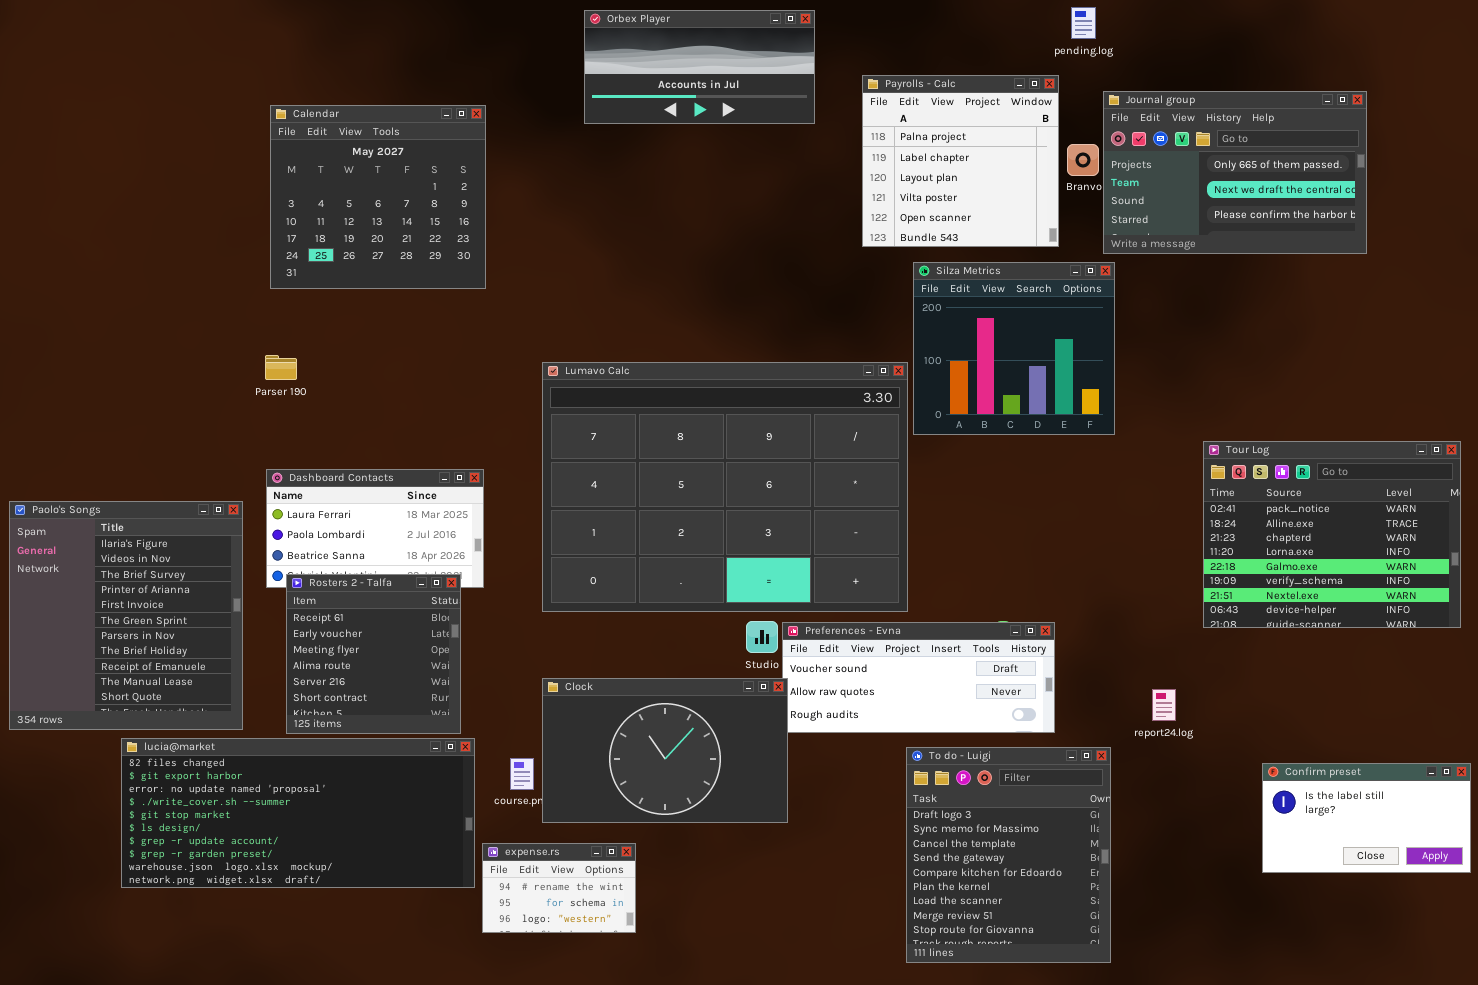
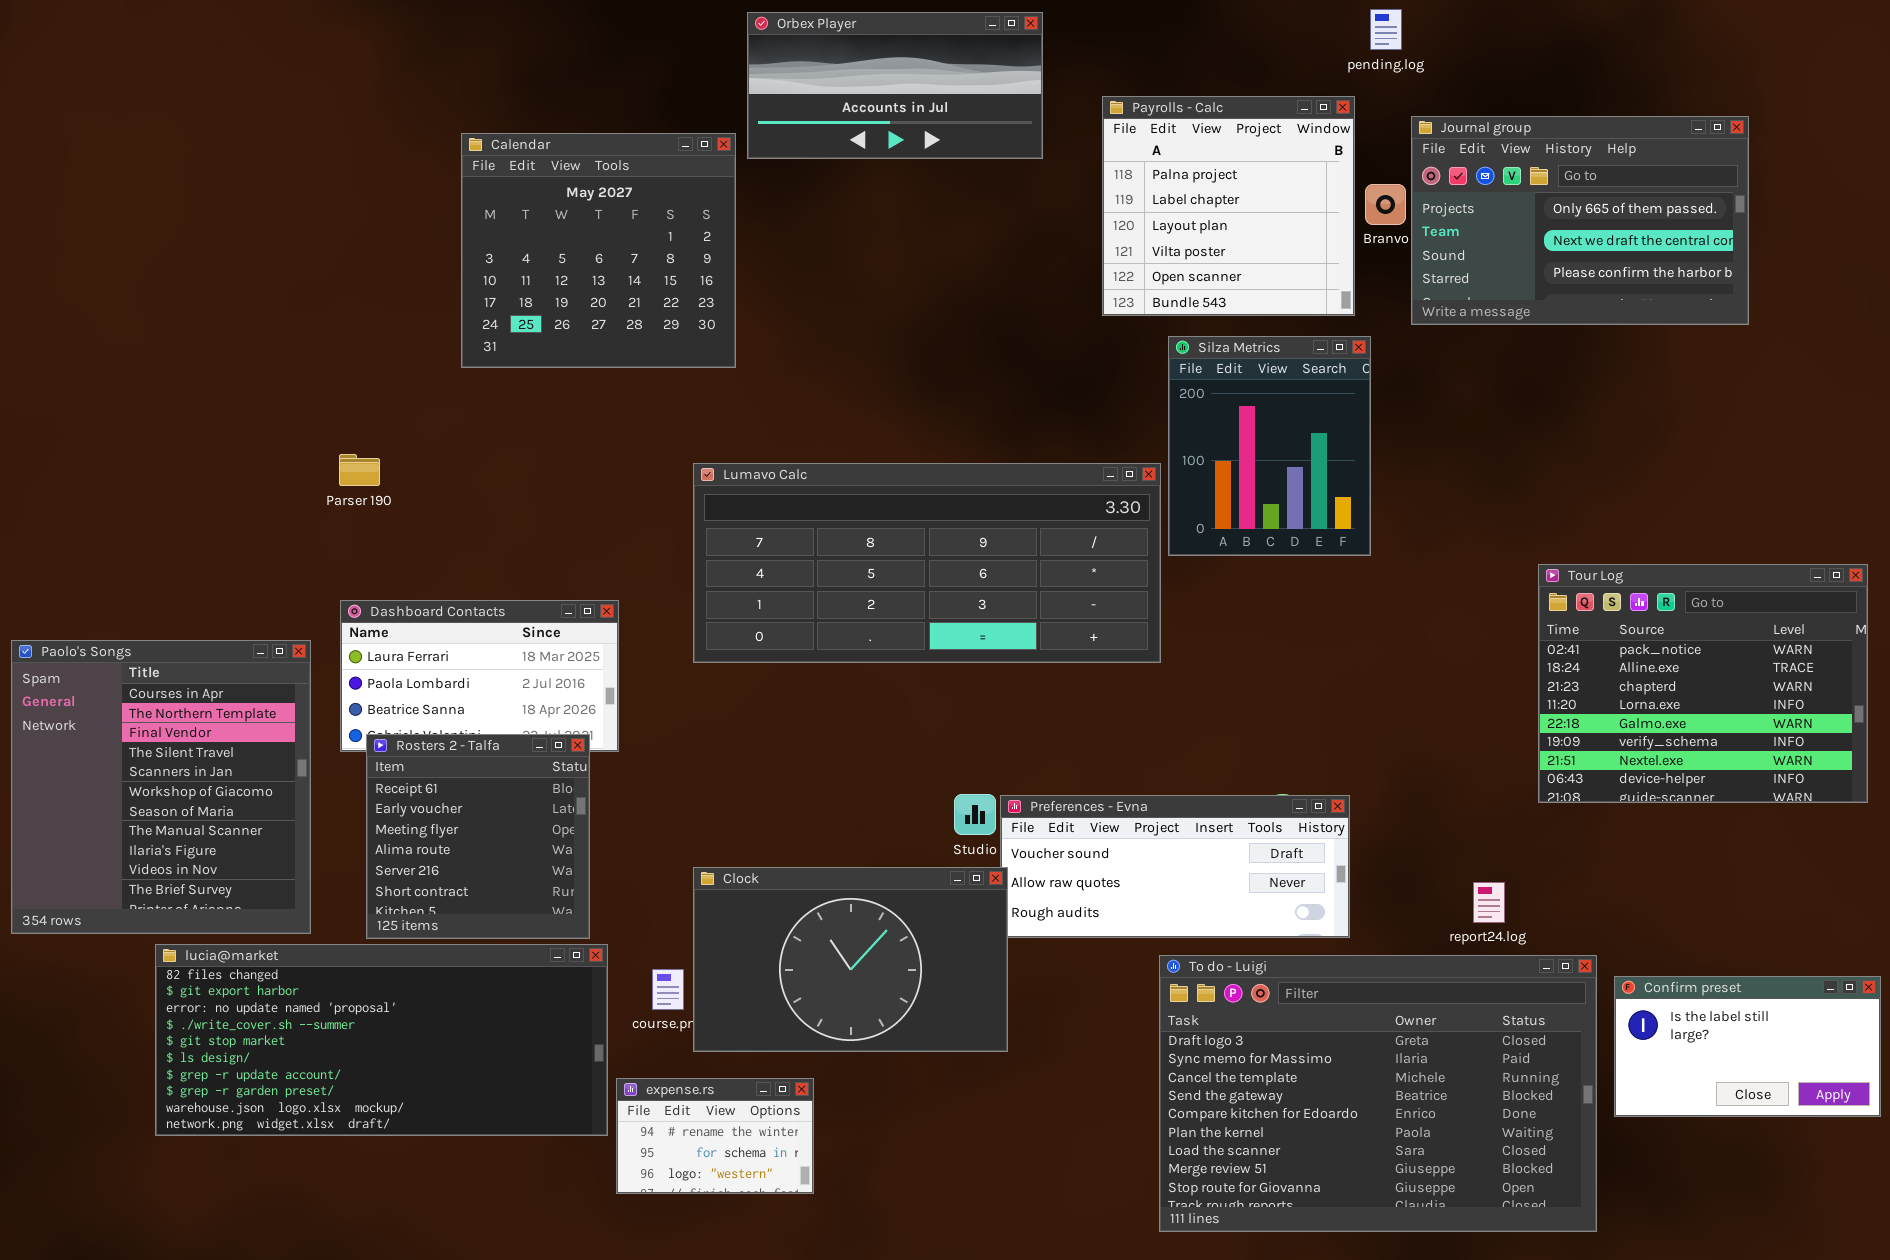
Calendar: [270,105,486,289] -> [461,133,736,368], moved
Silza Metrics: [913,262,1115,435] -> [1168,336,1371,556], resized
Lumavo Calc: [542,362,908,612] -> [693,463,1161,663], resized
Paolo's Songs: [9,501,243,730] -> [11,640,311,934], scrolled up 8 rows
To do - Luigi: [906,747,1111,963] -> [1159,955,1597,1232], resized

